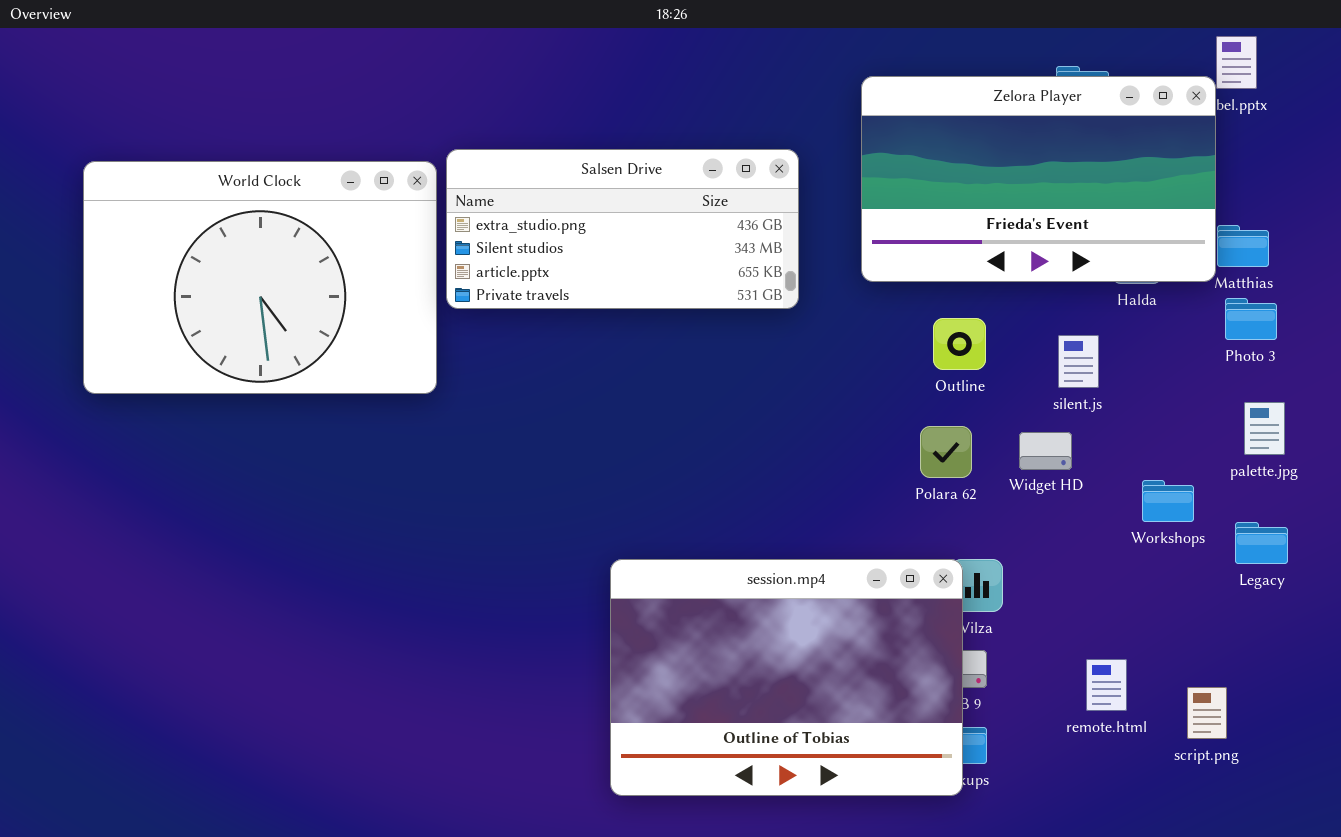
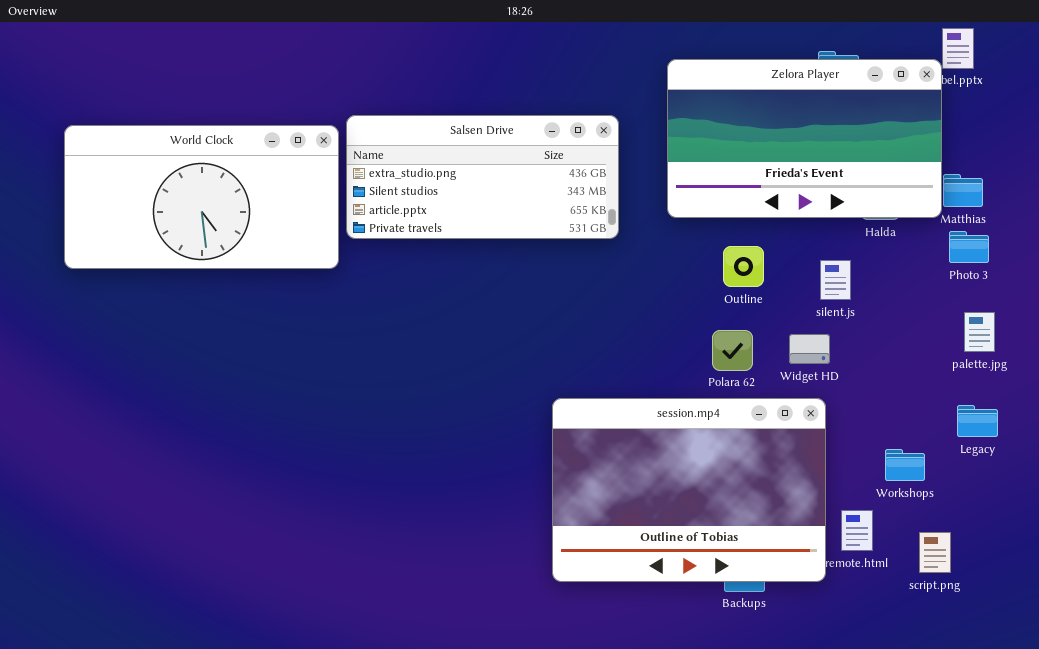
World Clock: [83,161,437,394] -> [64,125,339,269], resized
Workshops: [1142,480,1194,522] -> [885,449,925,481], moved
session.mp4: [610,559,963,796] -> [552,398,826,582], moved

